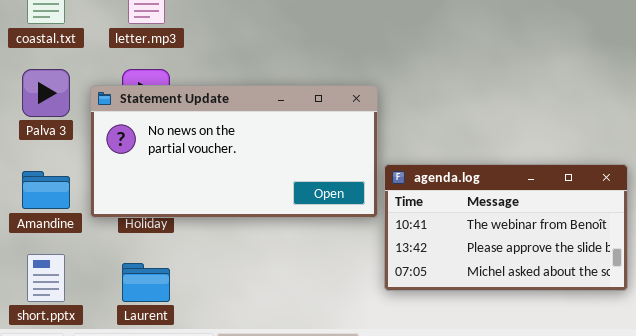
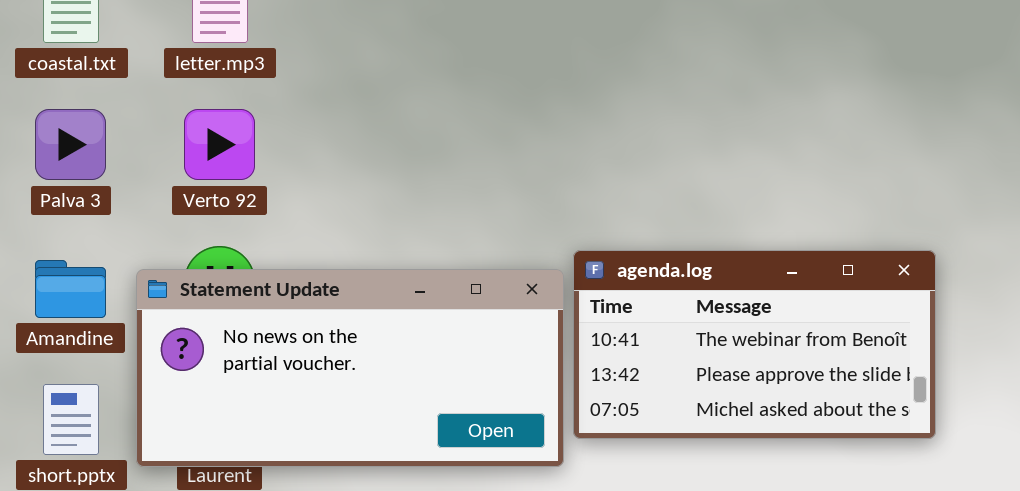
Statement Update: [90,85,378,218] -> [136,269,564,467], moved

